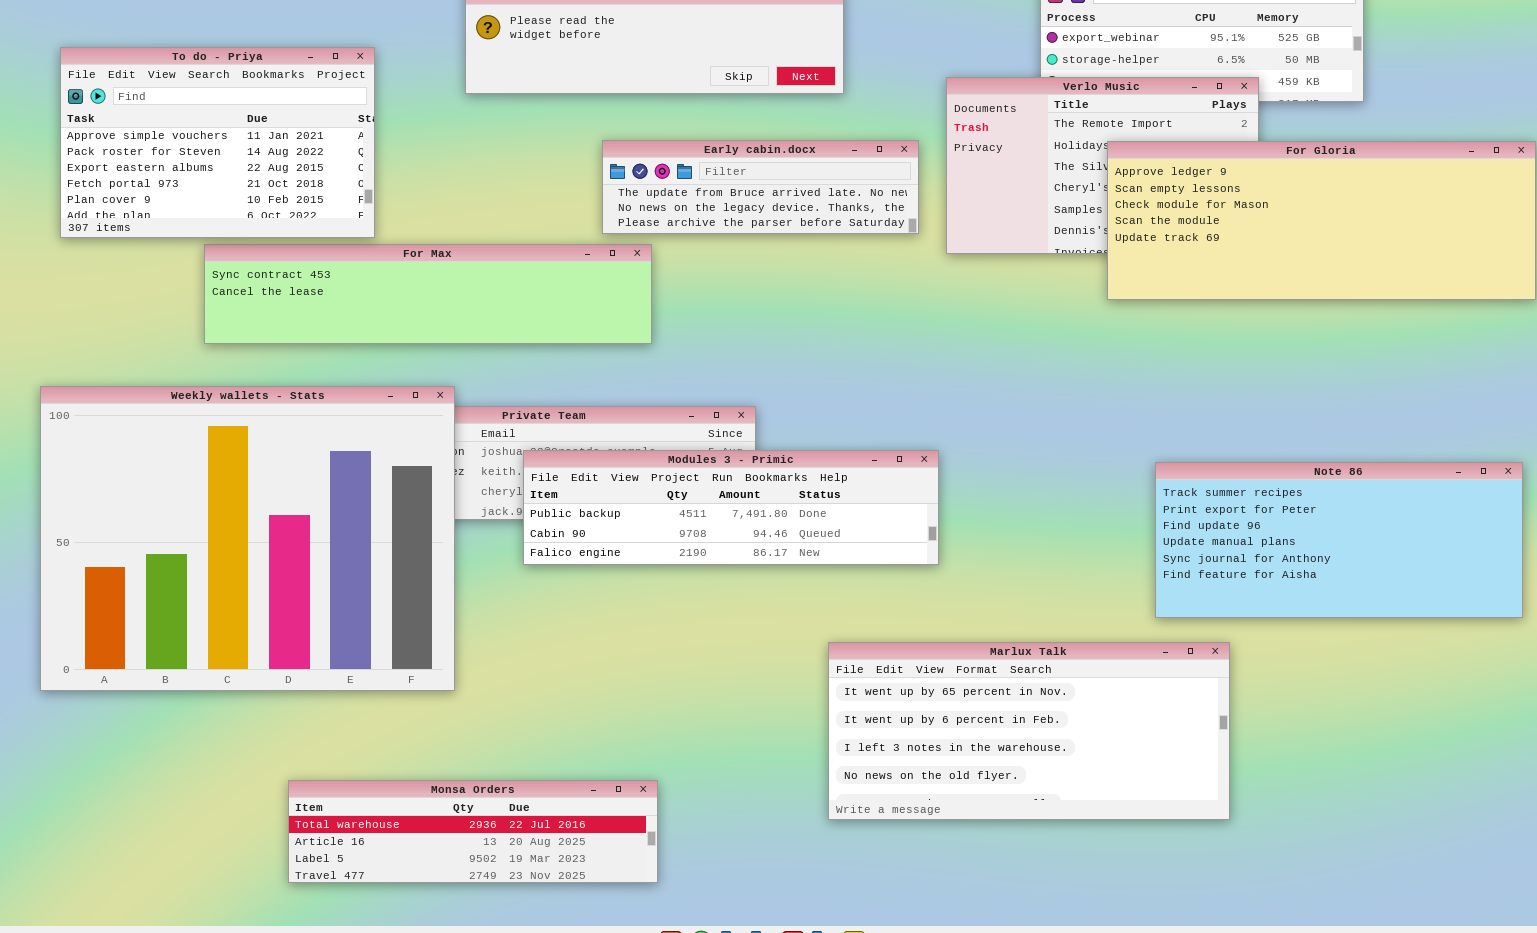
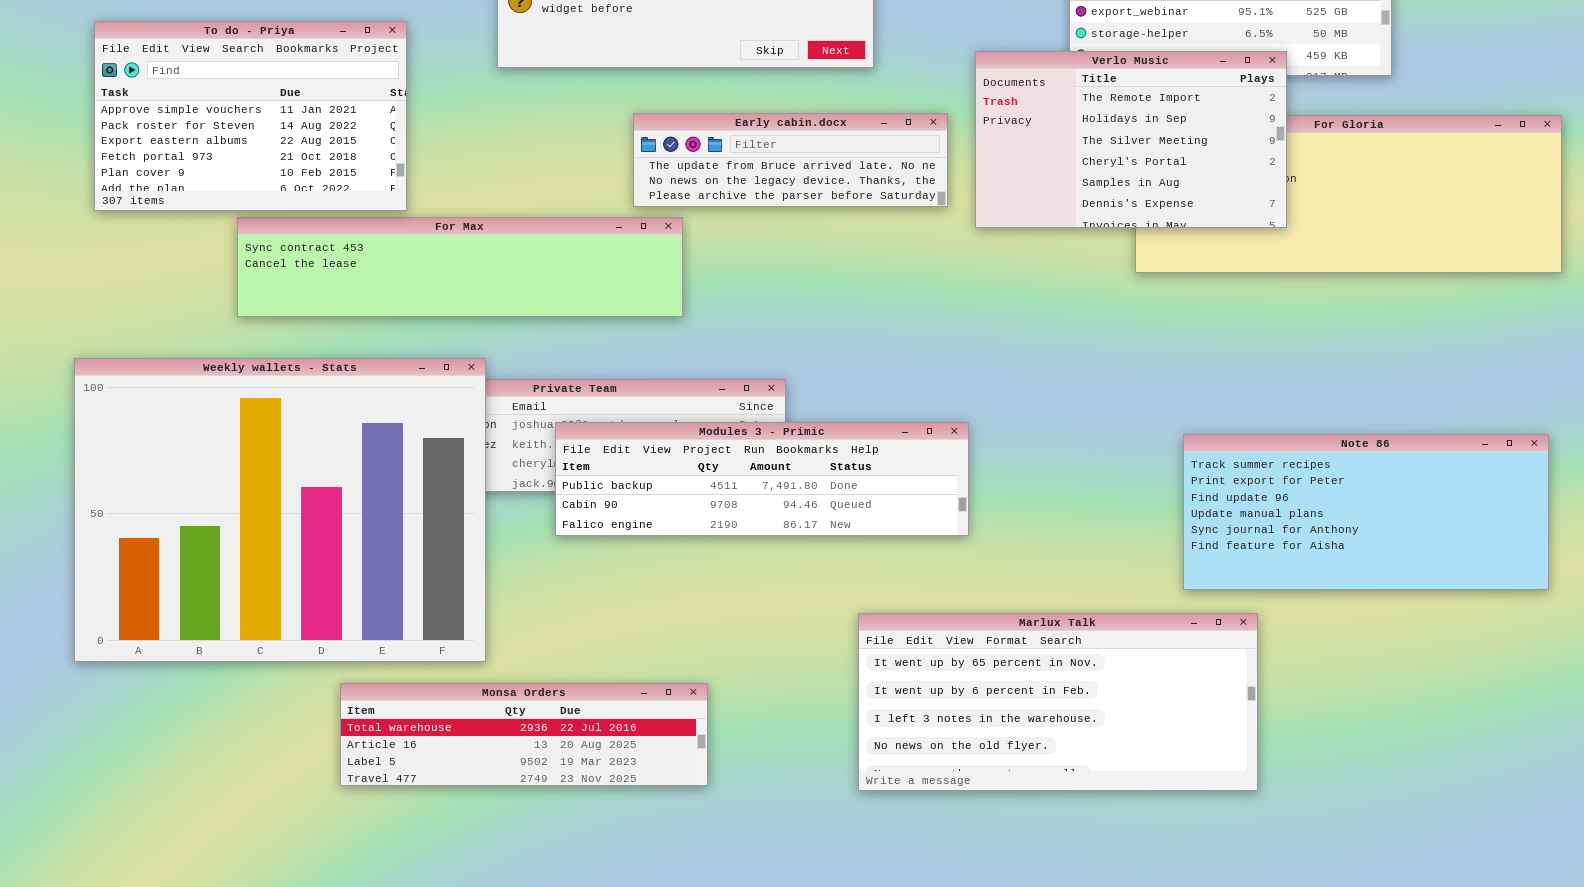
Verlo Music: [946,77,1259,254] -> [975,51,1287,228], raised
Monsa Orders: [288,780,658,883] -> [340,683,708,786], moved

